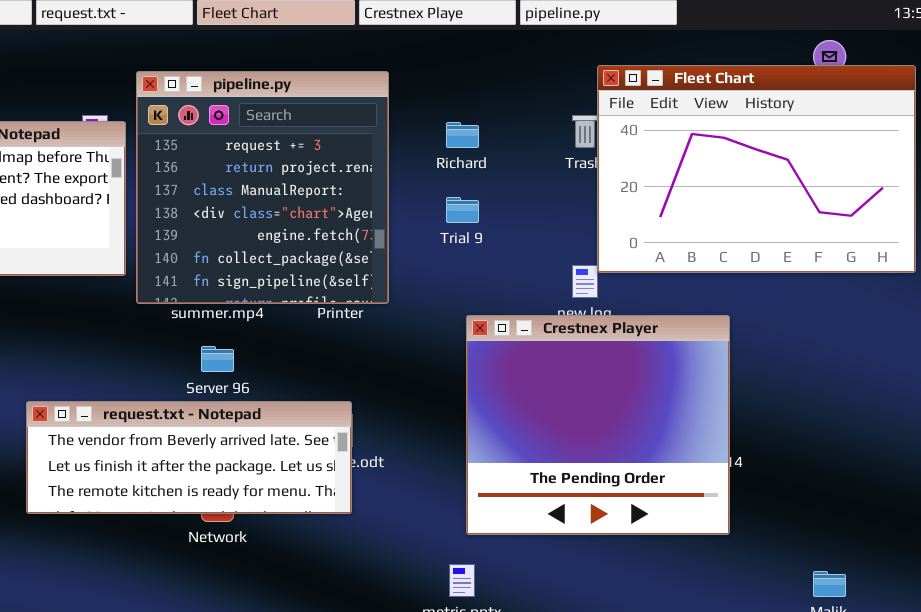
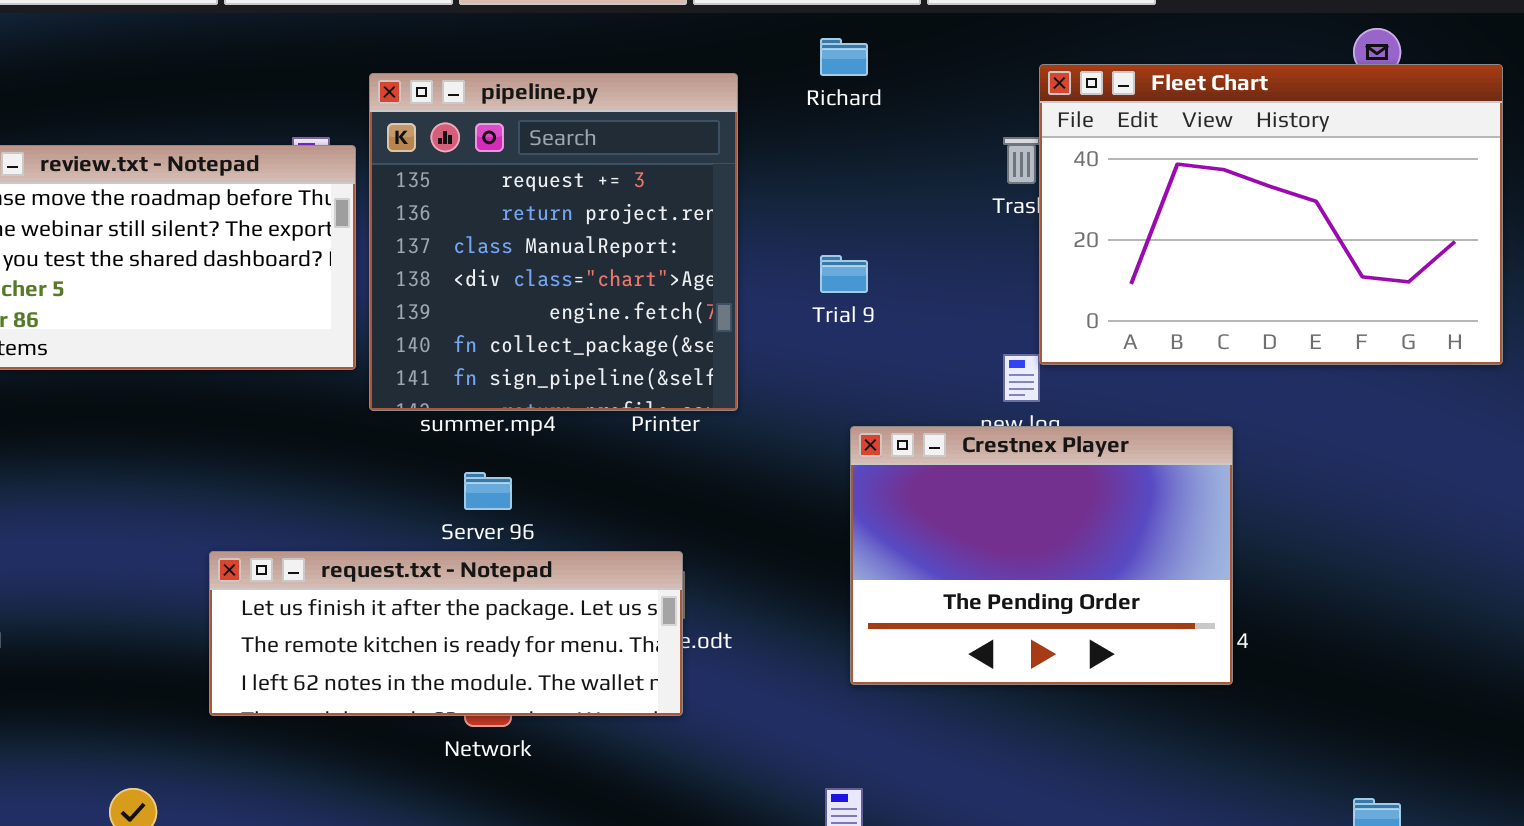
Richard: [446,122,479,148] -> [820,38,868,76], moved
Crestnex Player: [466,315,730,535] -> [850,426,1233,685], resized
request.txt - Notepad: [26,401,352,514] -> [209,551,683,716], scrolled down 1 row

